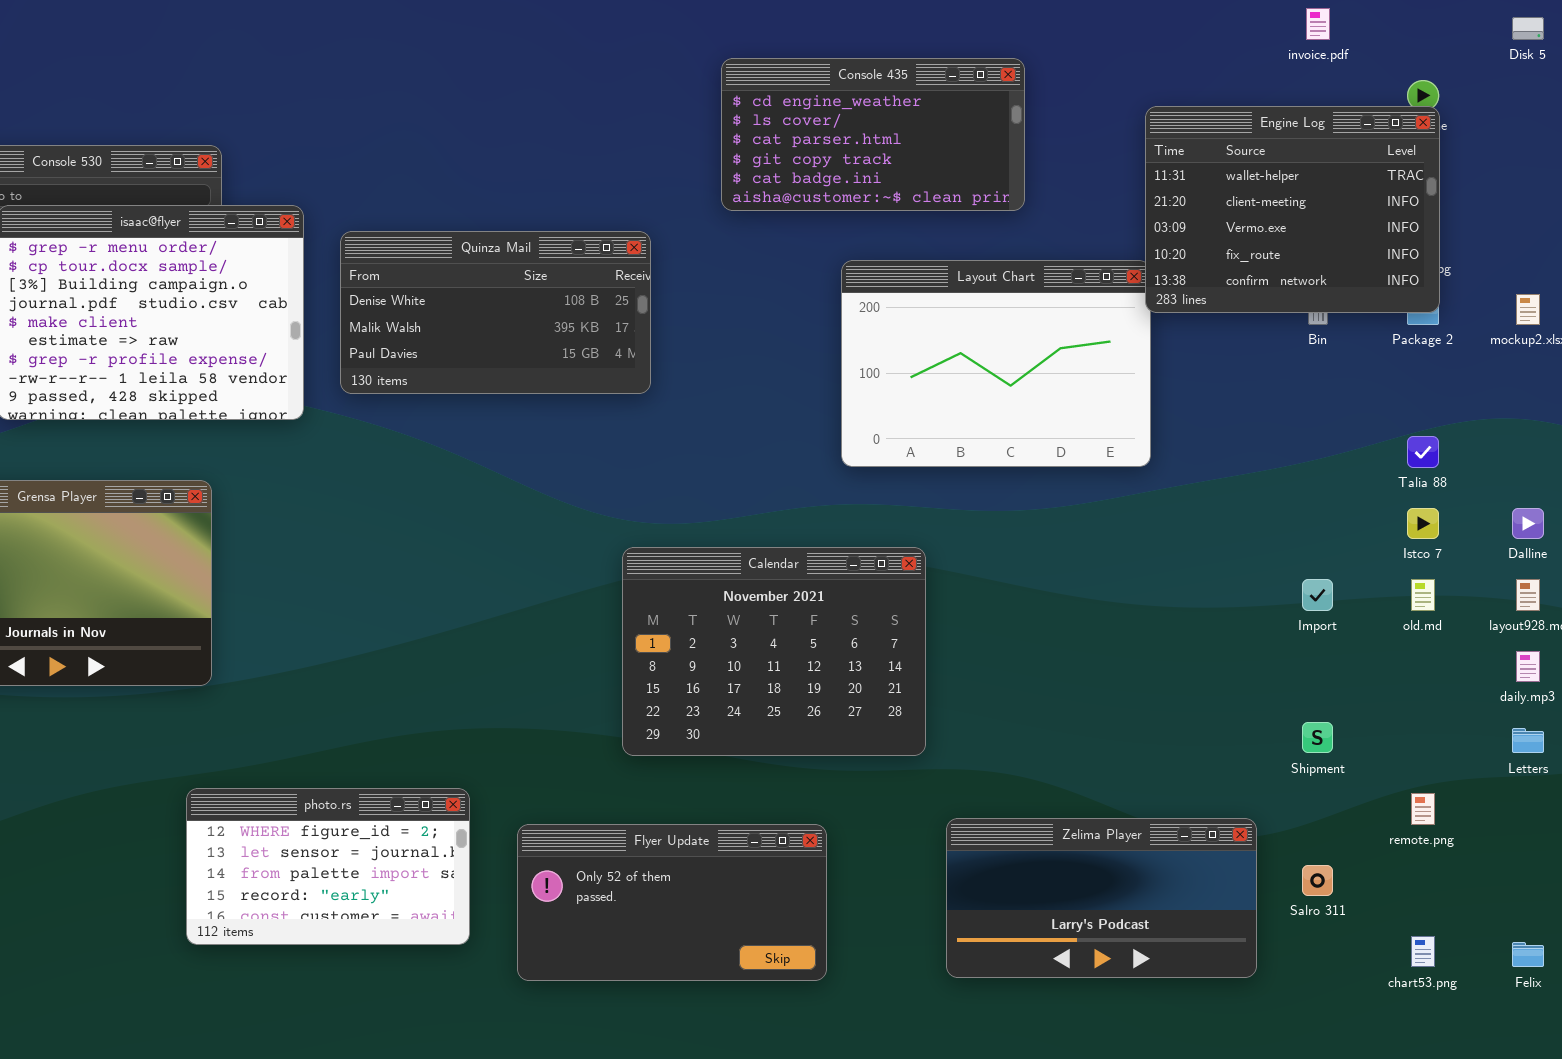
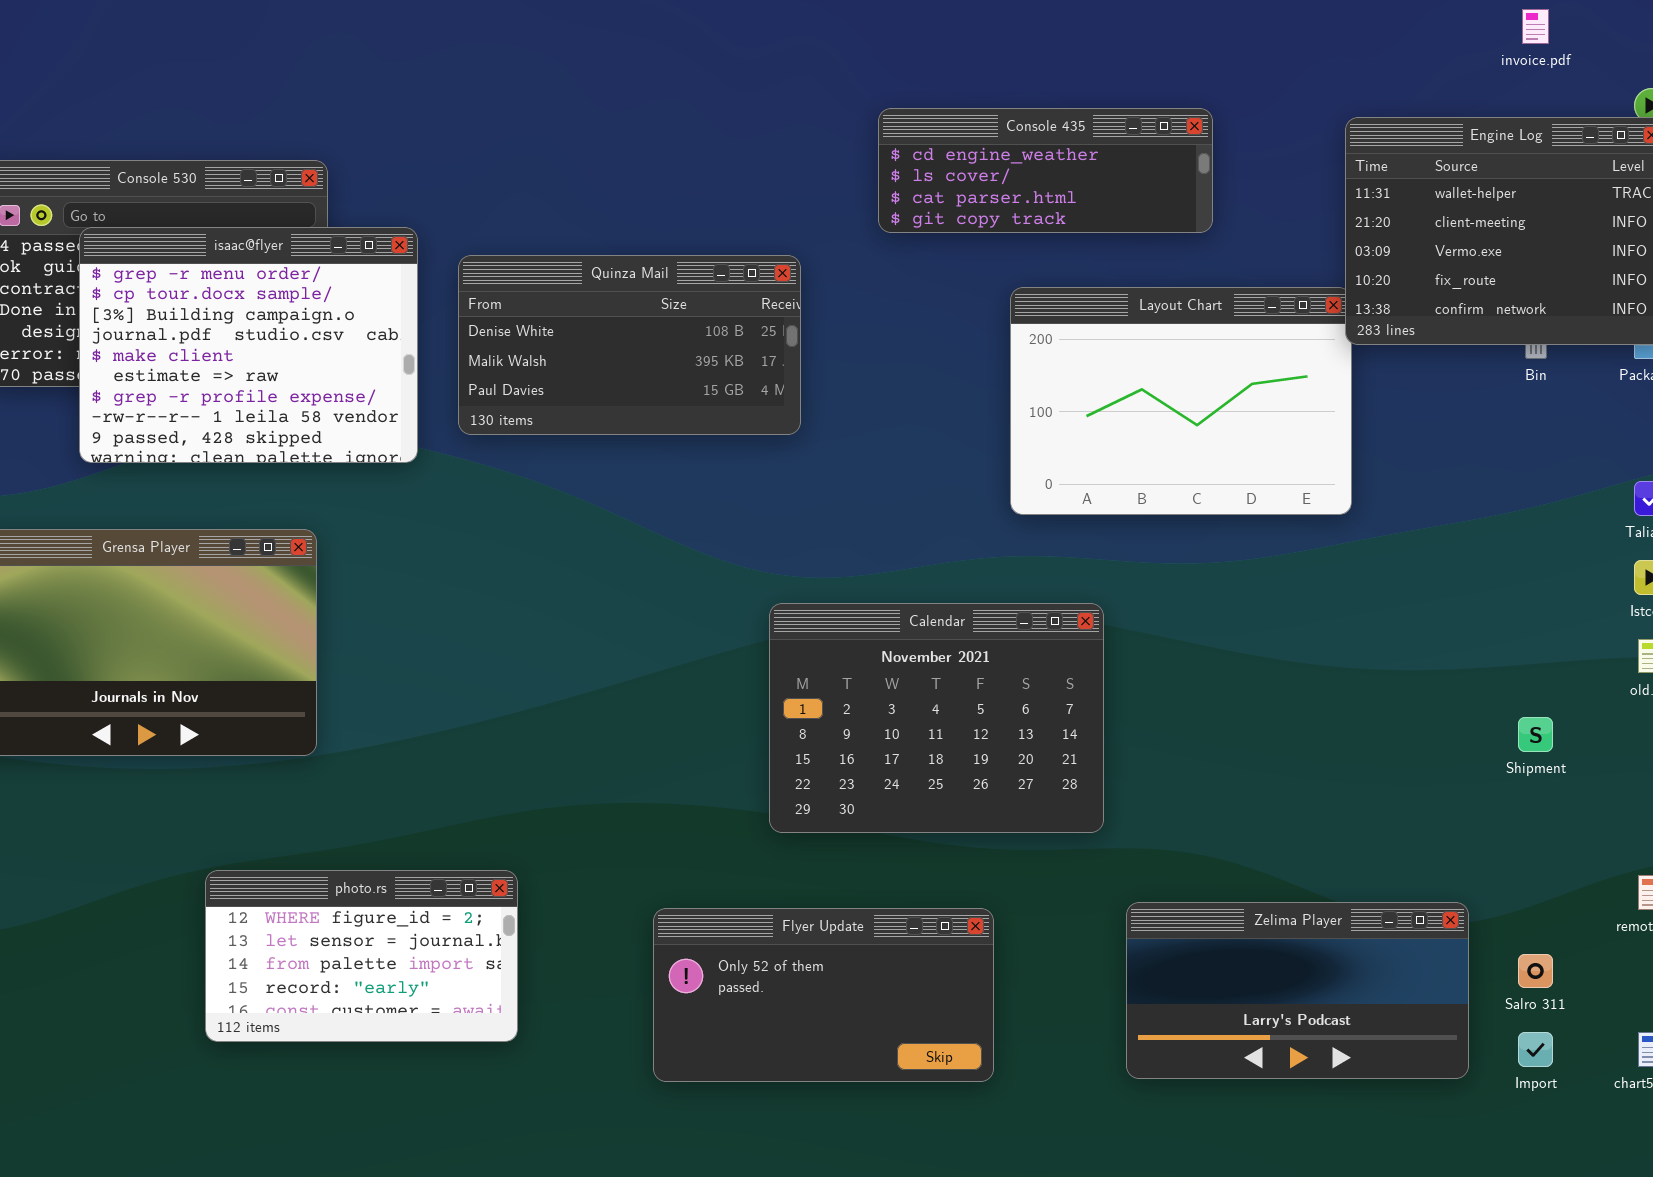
Console 435: [721,58,1025,211] -> [878,108,1213,233], resized
Import: [1302,579,1333,611] -> [1518,1032,1553,1067], moved
Shipment: [1302,722,1333,753] -> [1518,717,1553,752], moved
photo.rs: [186,788,470,945] -> [205,870,518,1042], moved

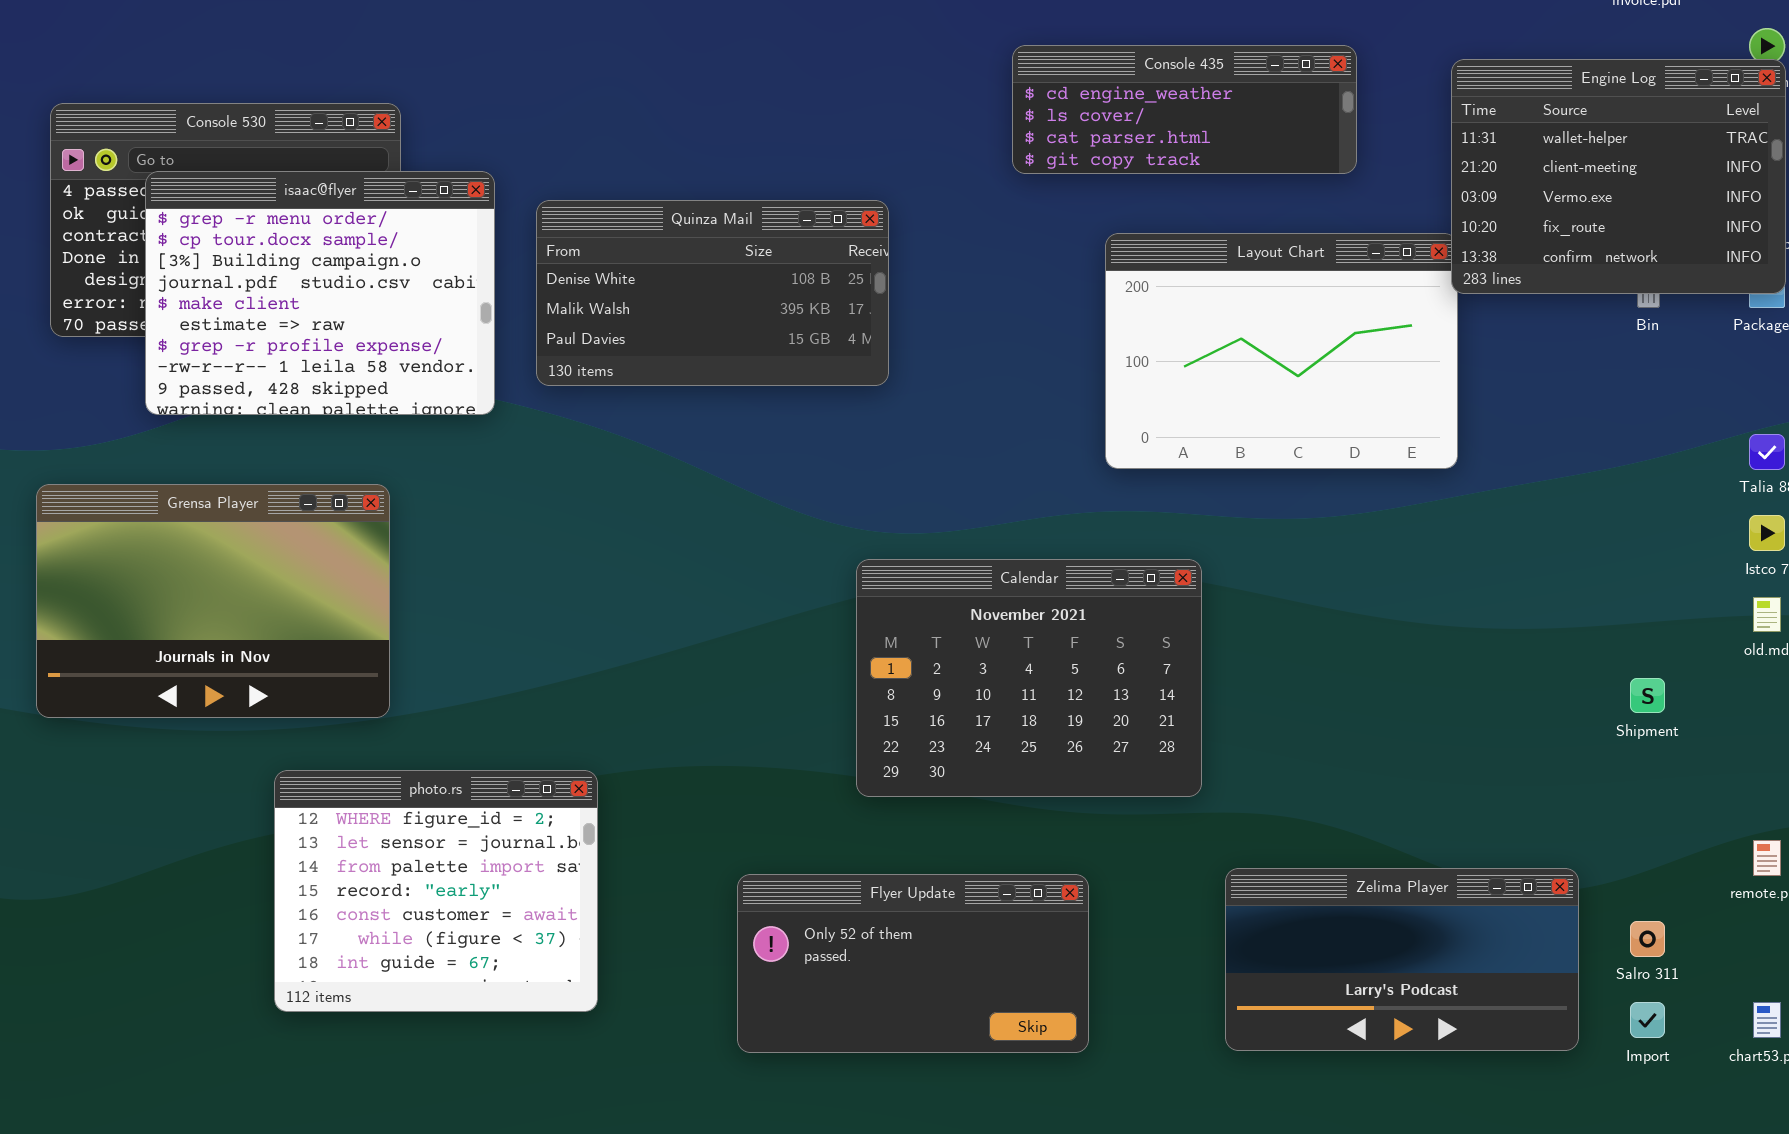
Console 435: [878,108,1213,233] -> [1012,45,1357,174], moved
photo.rs: [205,870,518,1042] -> [274,770,598,1012], resized

